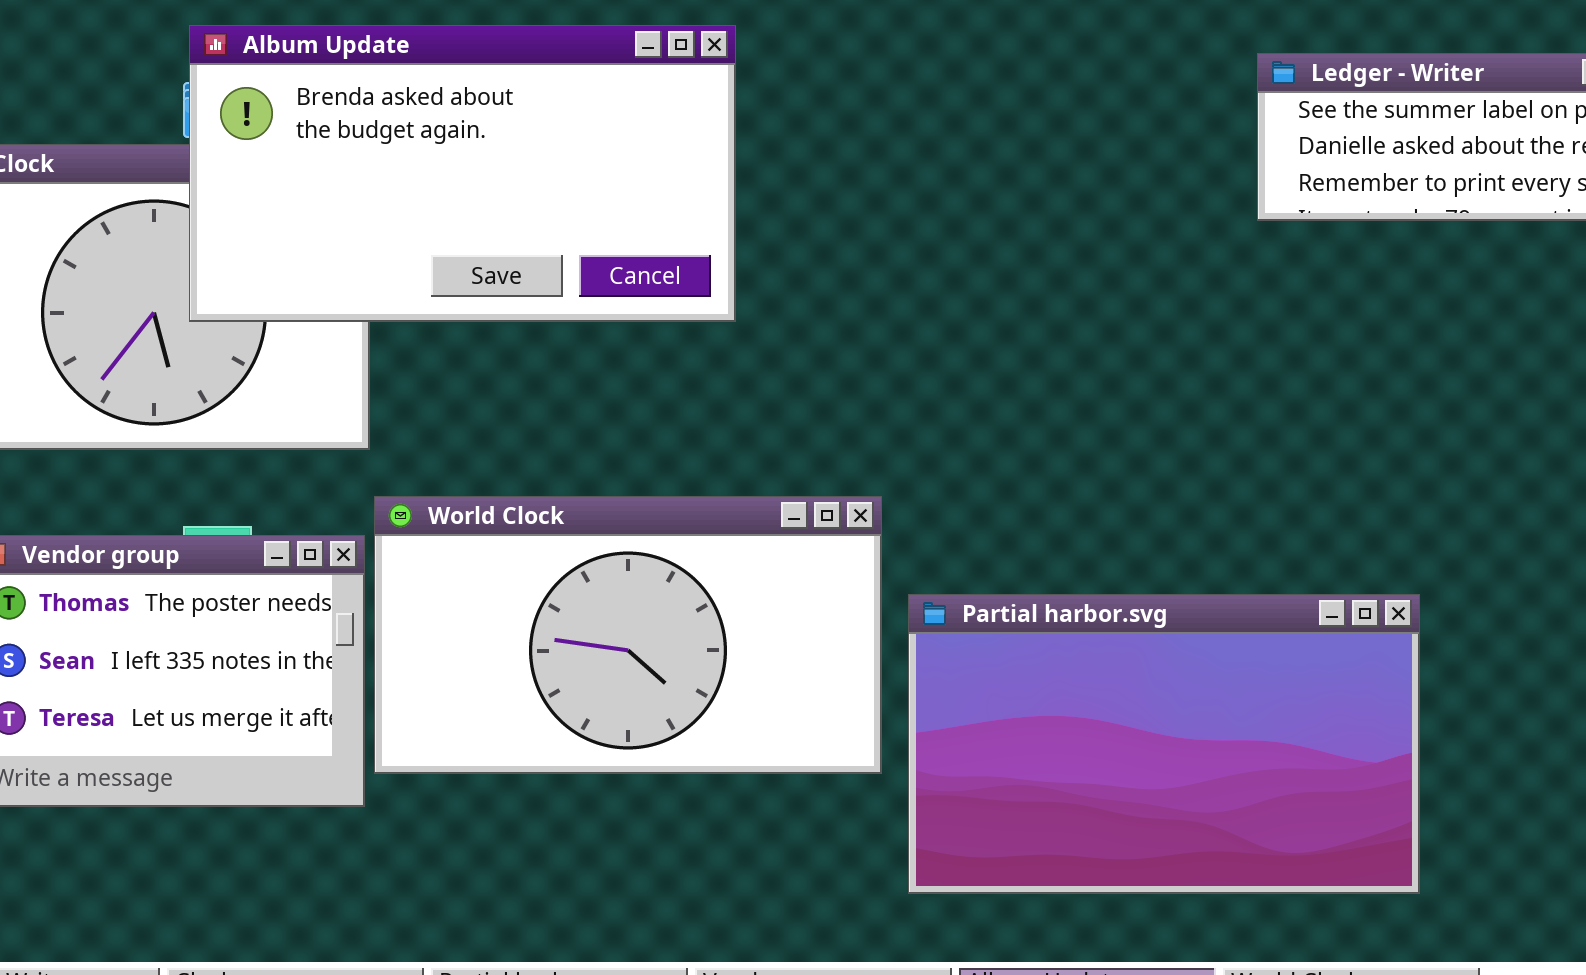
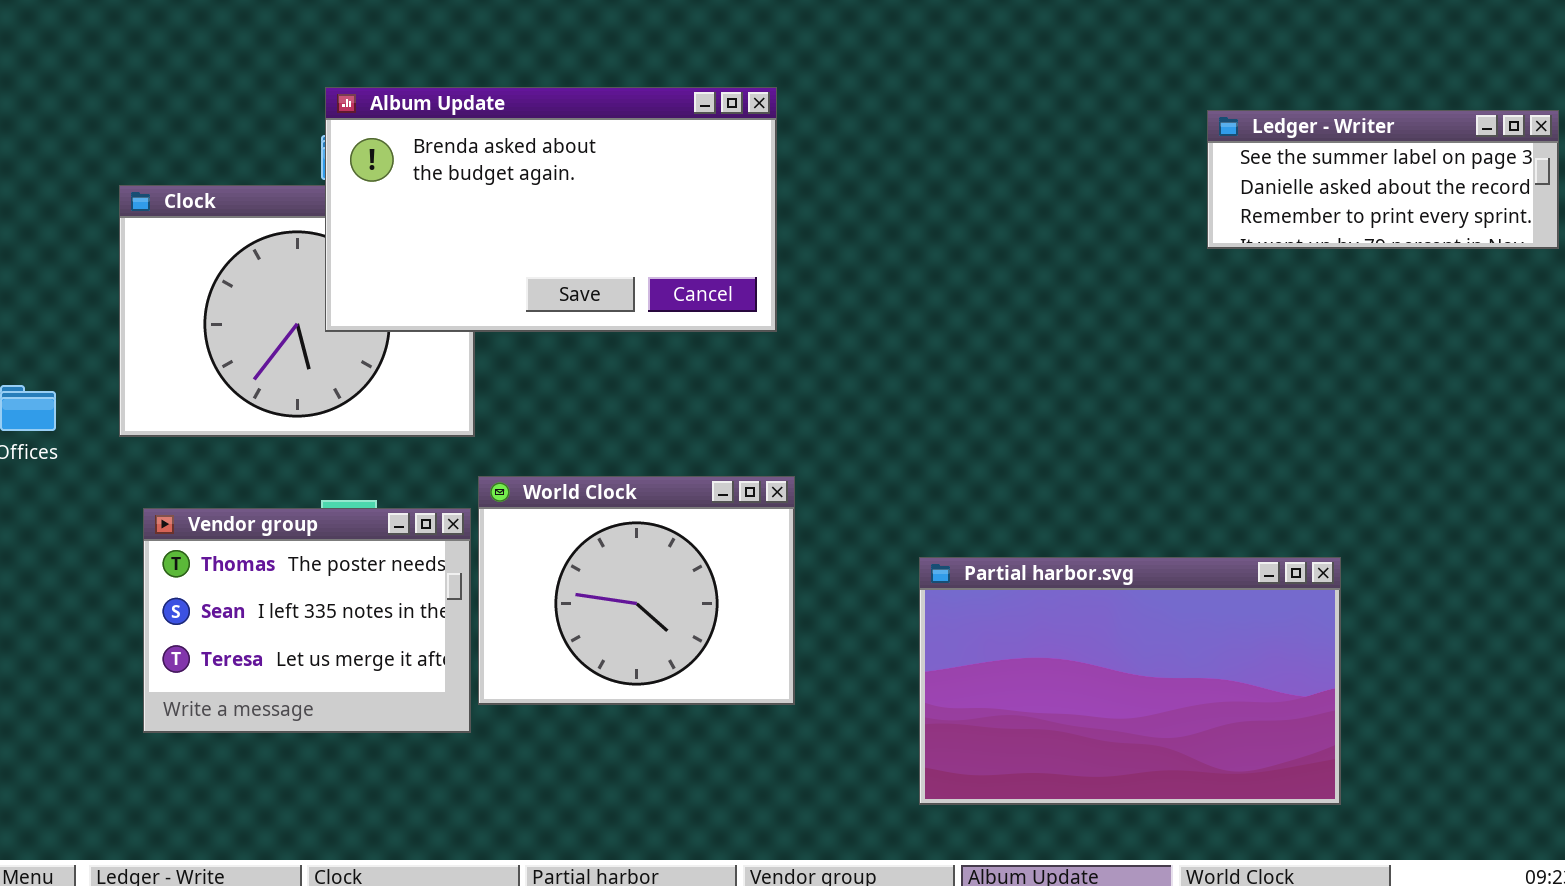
World Clock: [374,496,882,774] -> [478,476,795,705], resized

